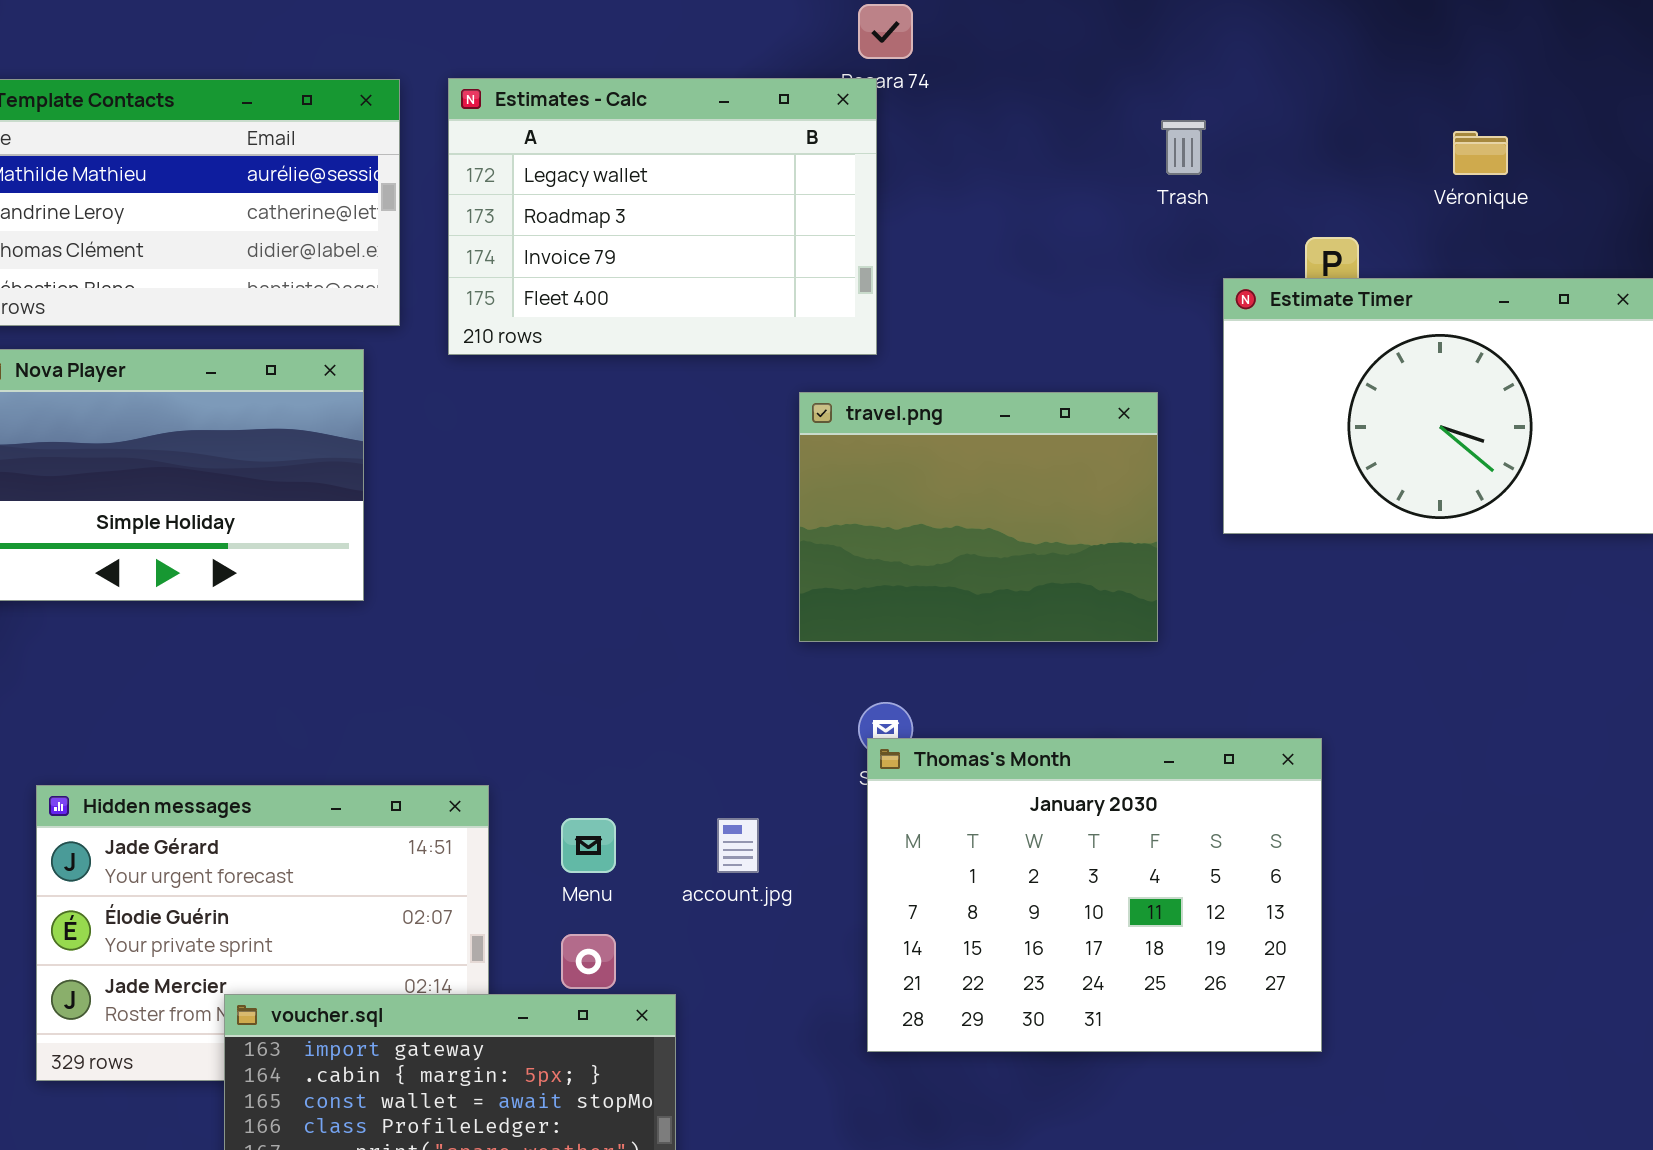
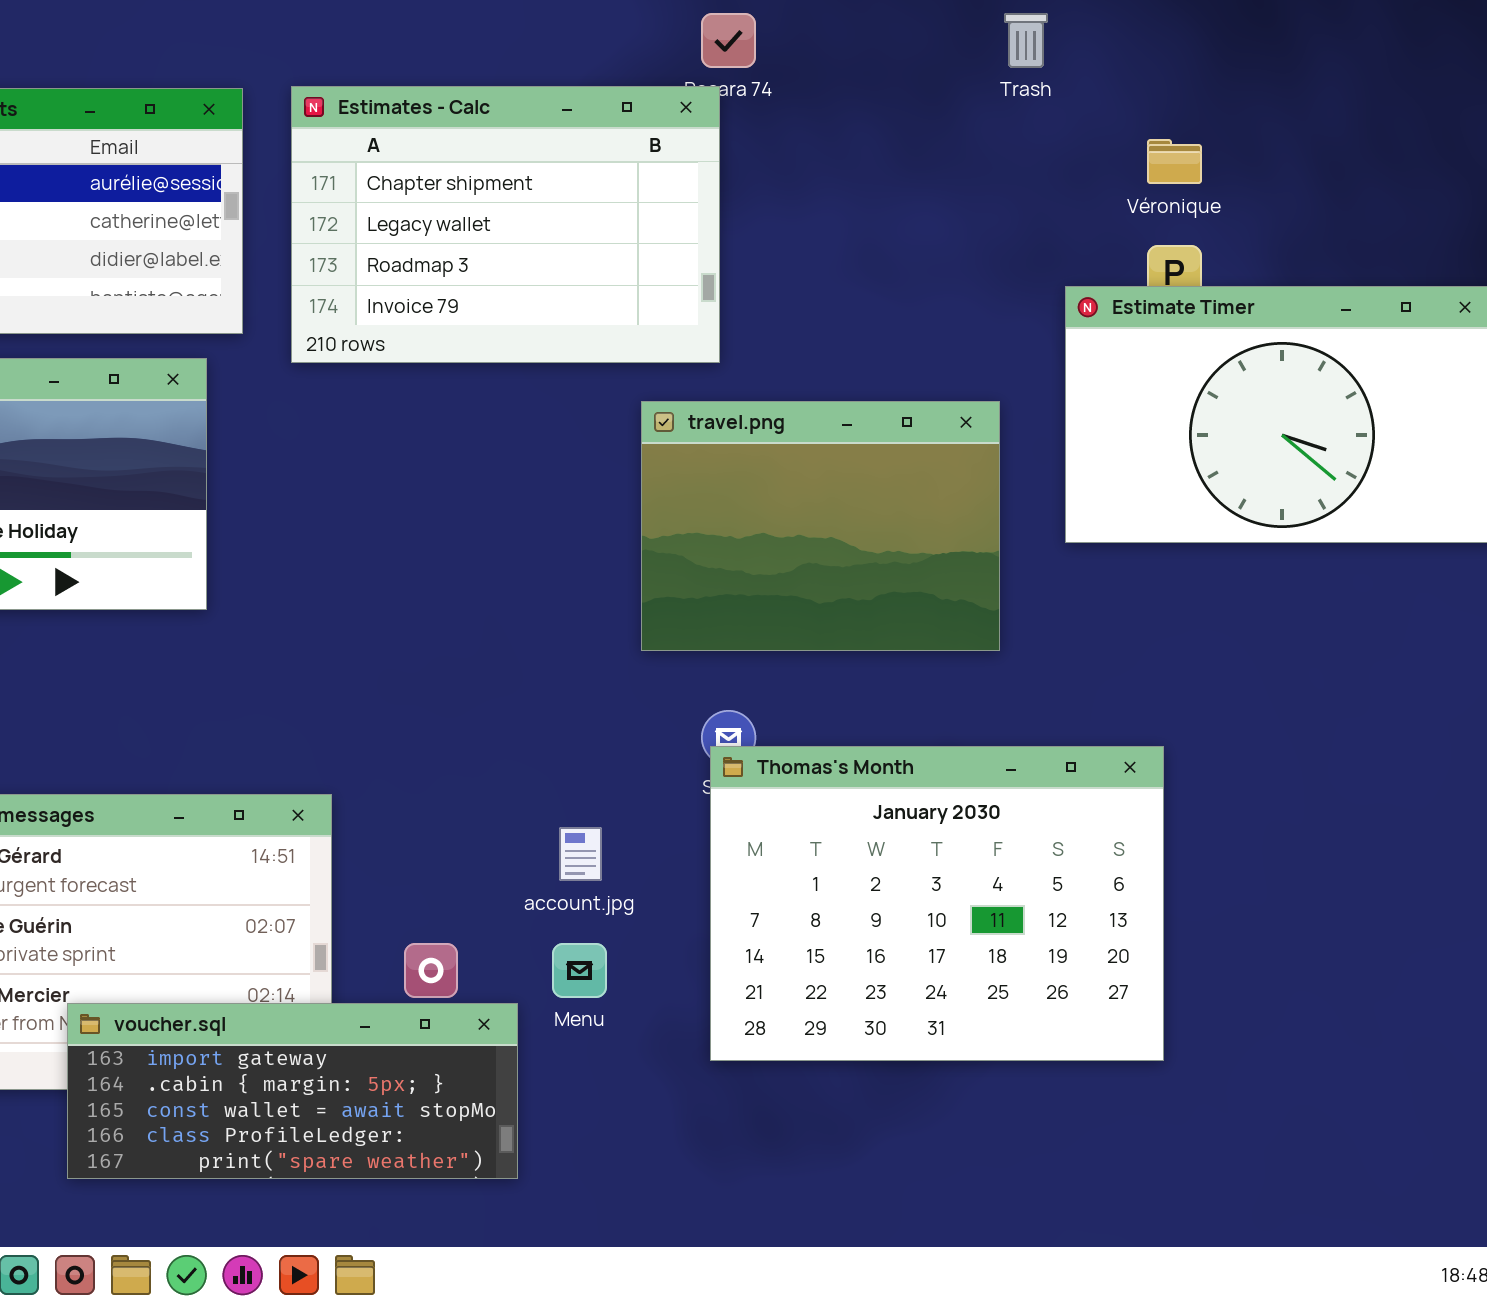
Estimates - Calc: [448,78,877,355] -> [291,86,720,363], scrolled up 1 row
Trash: [1161,120,1206,175] -> [1004,13,1048,68], moved
Véronique: [1453,131,1508,175] -> [1147,139,1202,184], moved
Menu: [561,818,616,873] -> [552,943,607,998], moved

